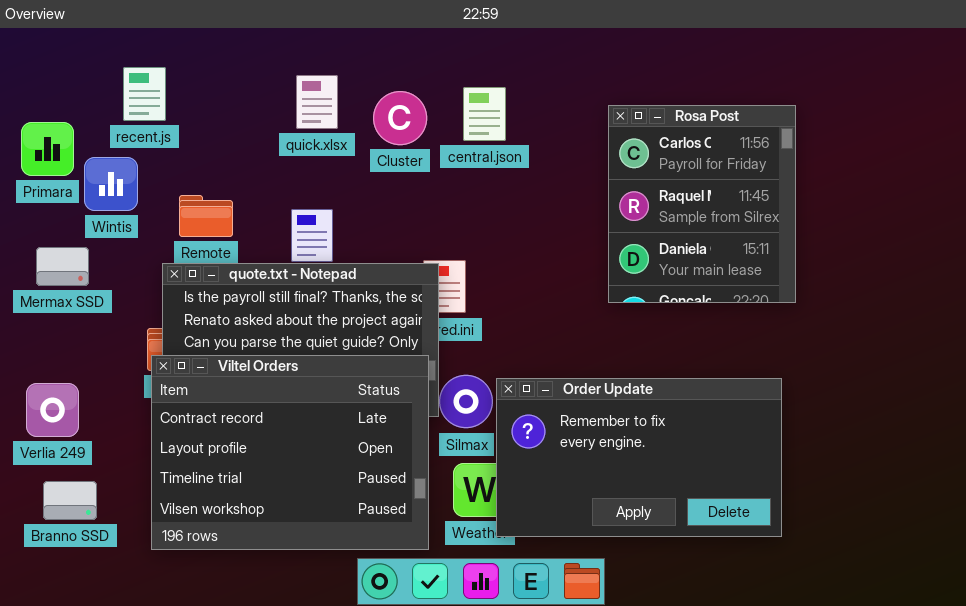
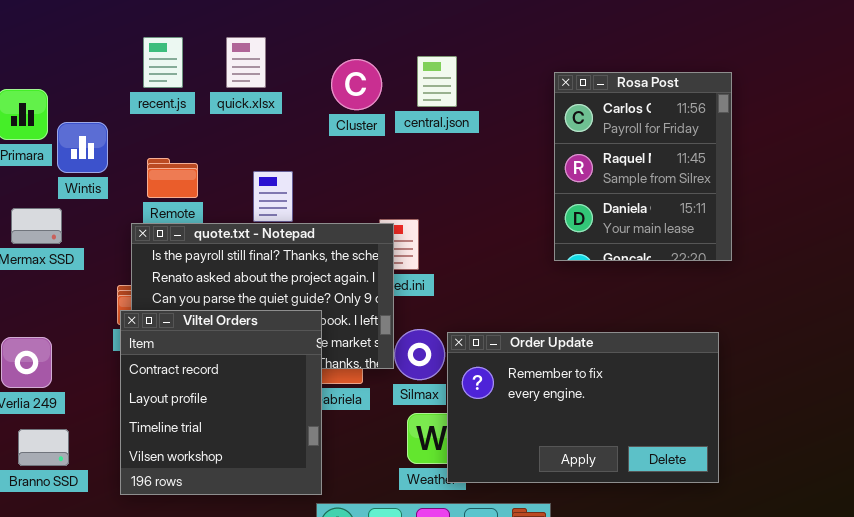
recent.js: [123,67,166,121] -> [143,37,183,88], moved
quick.xlsx: [296,75,338,129] -> [226,37,266,88], moved
Viltel Orders: [151,355,429,550] -> [120,310,322,495], resized

